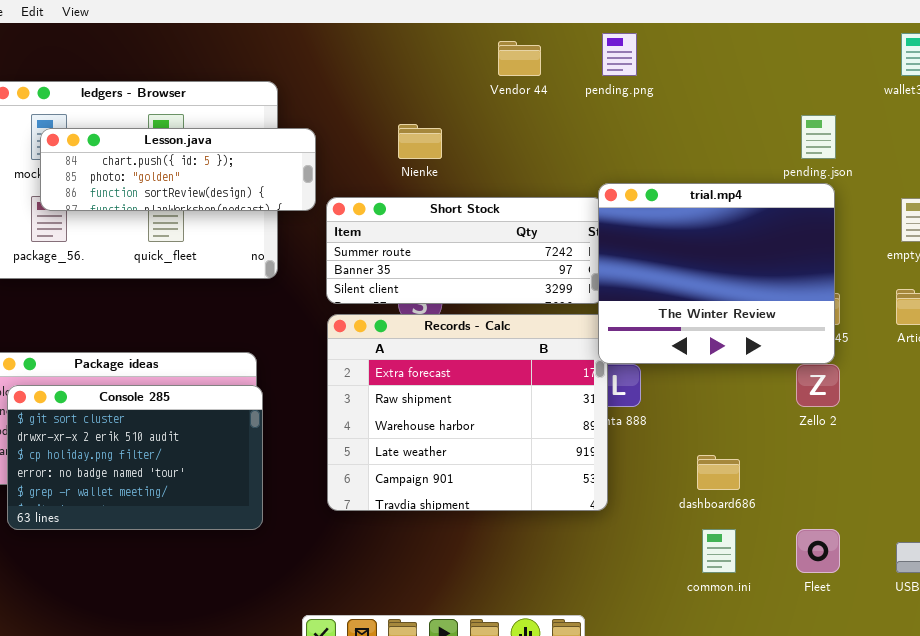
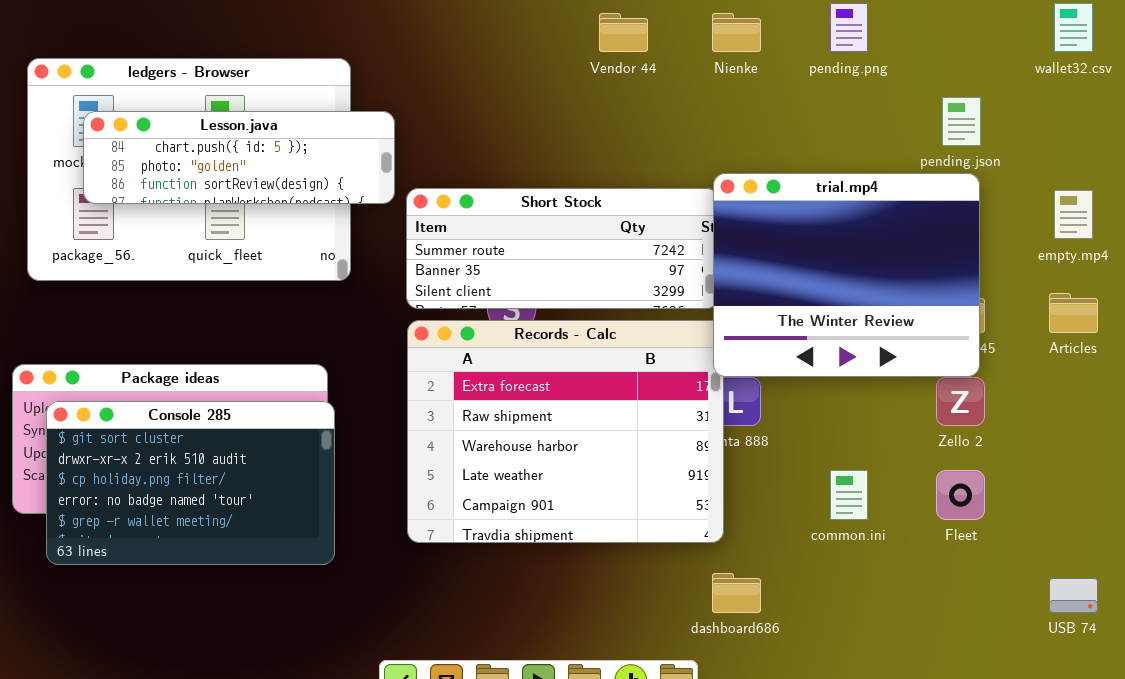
pending.png: [602,33,637,76] -> [830,3,868,52], moved
Nienke: [398,124,442,159] -> [712,13,761,52], moved
dashboard686: [697,455,740,490] -> [712,573,761,613], moved
common.ini: [702,529,736,573] -> [830,470,868,520], moved
Fleet: [796,529,840,573] -> [936,470,985,520], moved

